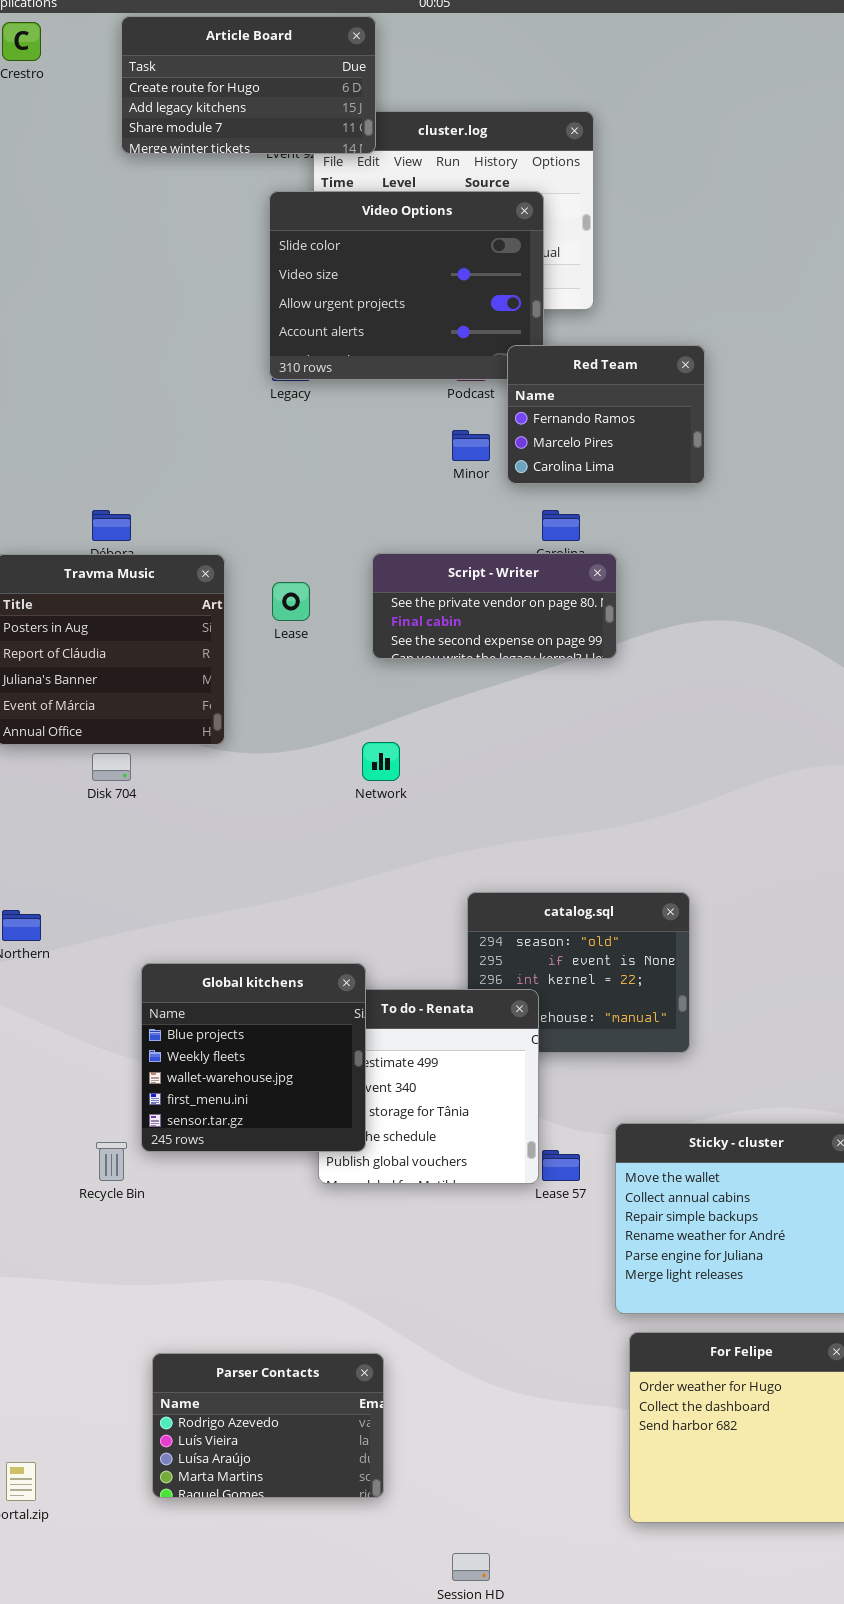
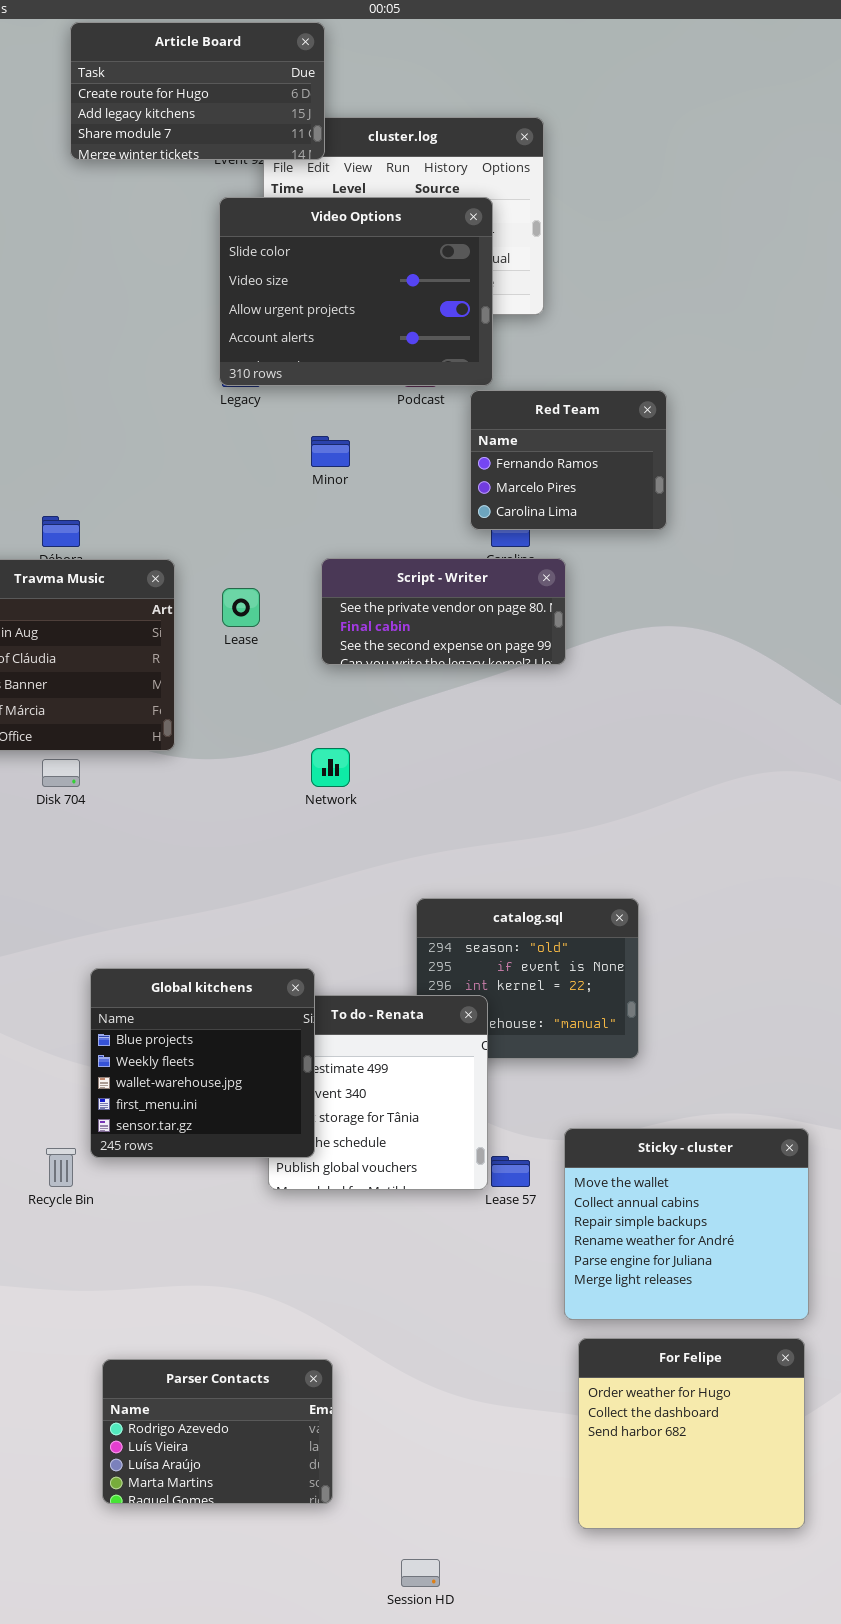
Red Team: [507,345,705,484] -> [470,390,667,530], moved
Minor: [452,430,490,461] -> [311,436,350,467], moved

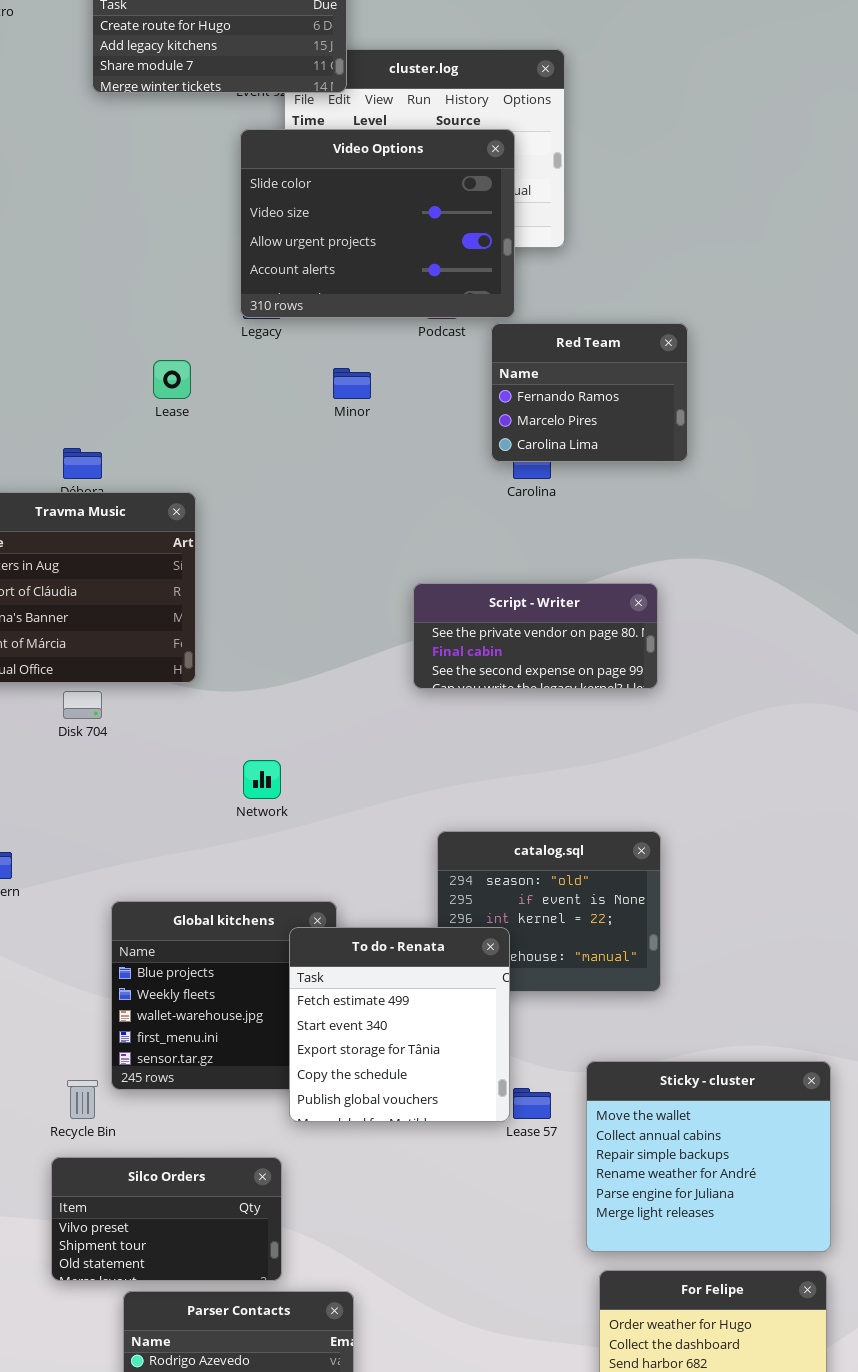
Script - Writer: [321,558,566,665] -> [413,583,658,689], moved
Lease: [222,588,260,627] -> [153,360,191,399], moved
Network: [311,748,350,787] -> [243,760,281,799], moved
To do - Renata: [268,995,488,1190] -> [289,927,510,1122], raised
Silco Orders: none -> [51,1157,282,1281], opened

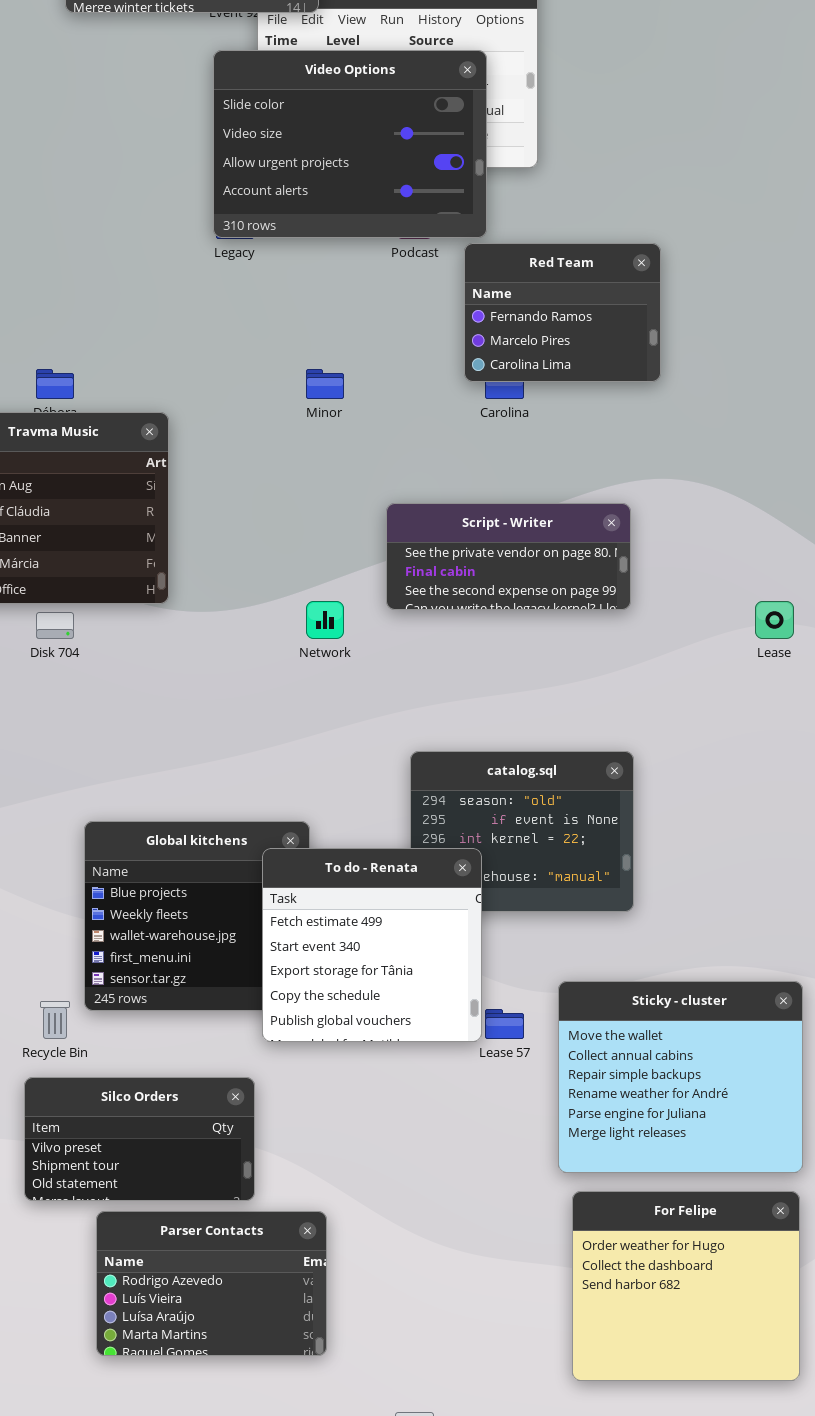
Lease: [153,360,191,399] -> [755,601,794,639], moved
Minor: [333,368,371,399] -> [306,369,344,399], moved
Network: [243,760,281,799] -> [306,601,344,639], moved

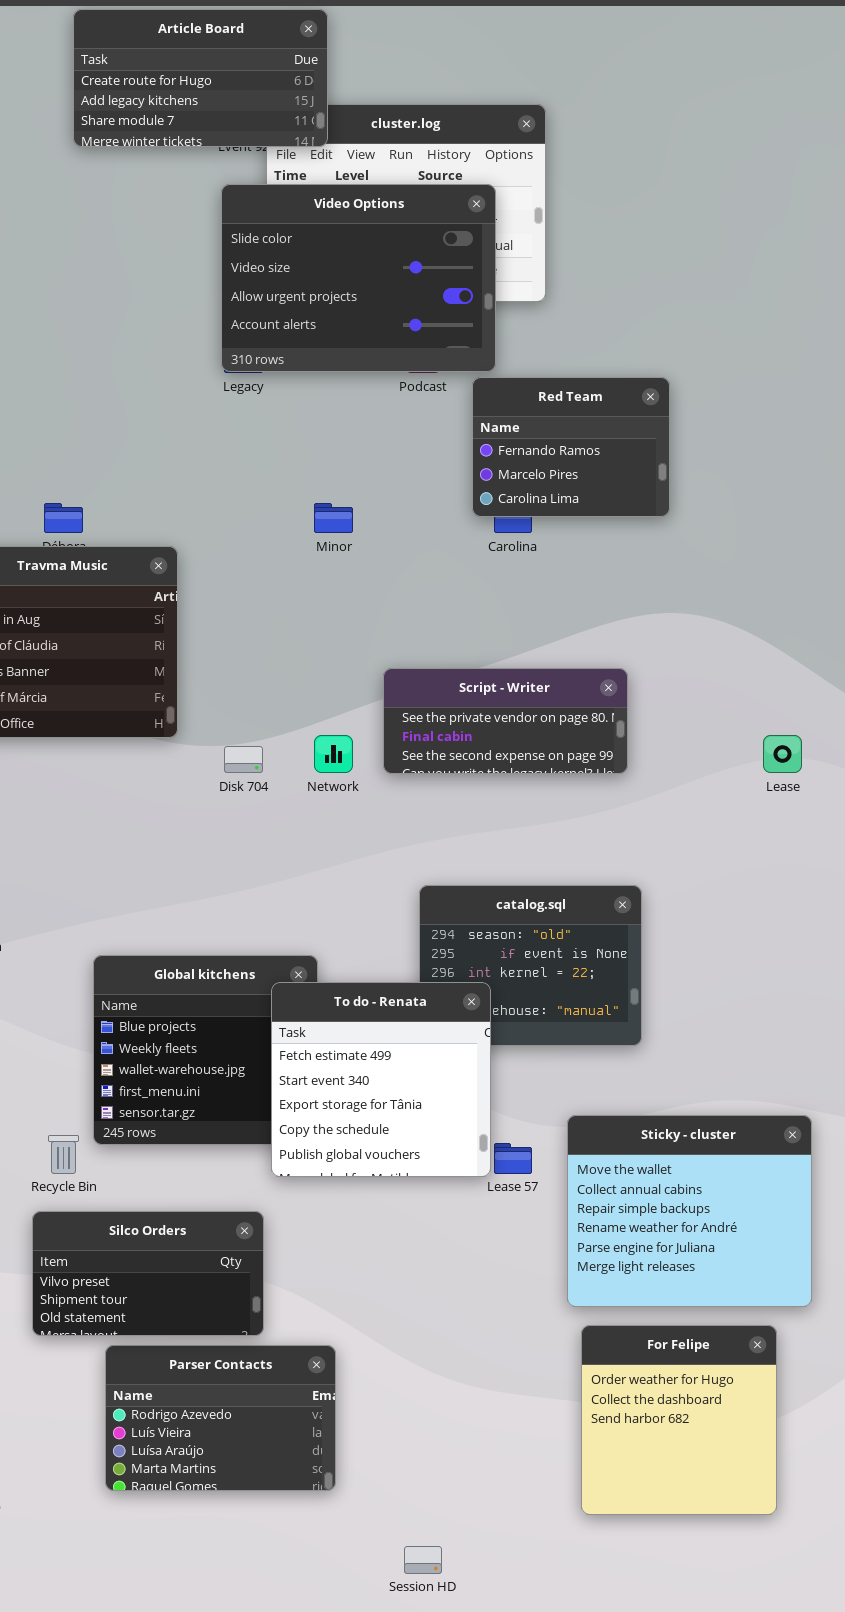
Script - Writer: [386,503,631,610] -> [383,668,628,774], moved
Disk 704: [36,612,74,639] -> [224,746,263,773], moved
For Felipe: [572,1191,800,1381] -> [581,1325,777,1515], resized

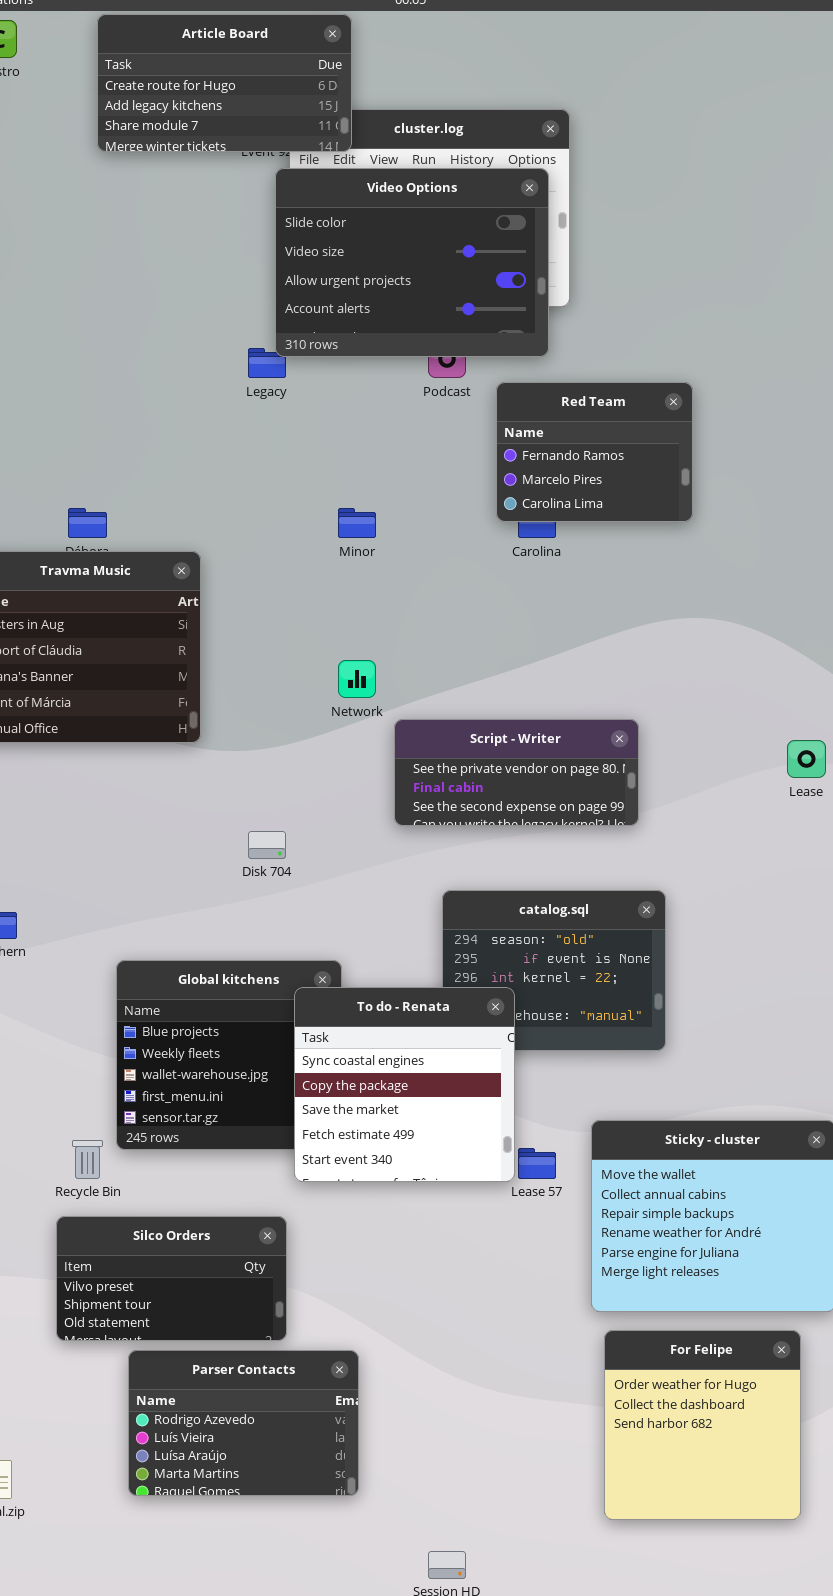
Video Options: [221,184,496,372] -> [275,168,549,357], moved
Script - Writer: [383,668,628,774] -> [394,719,639,826], moved
Network: [314,735,353,773] -> [338,660,376,698], moved
Disk 704: [224,746,263,773] -> [248,831,286,859], moved
To do - Renata: [271,982,491,1177] -> [294,987,515,1182], scrolled up 3 rows

